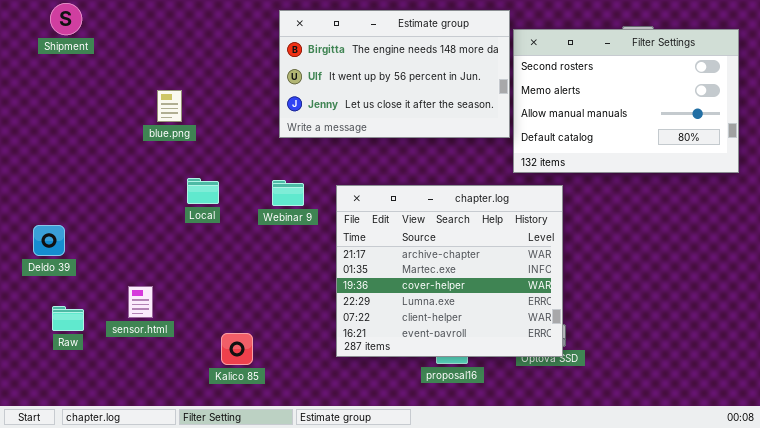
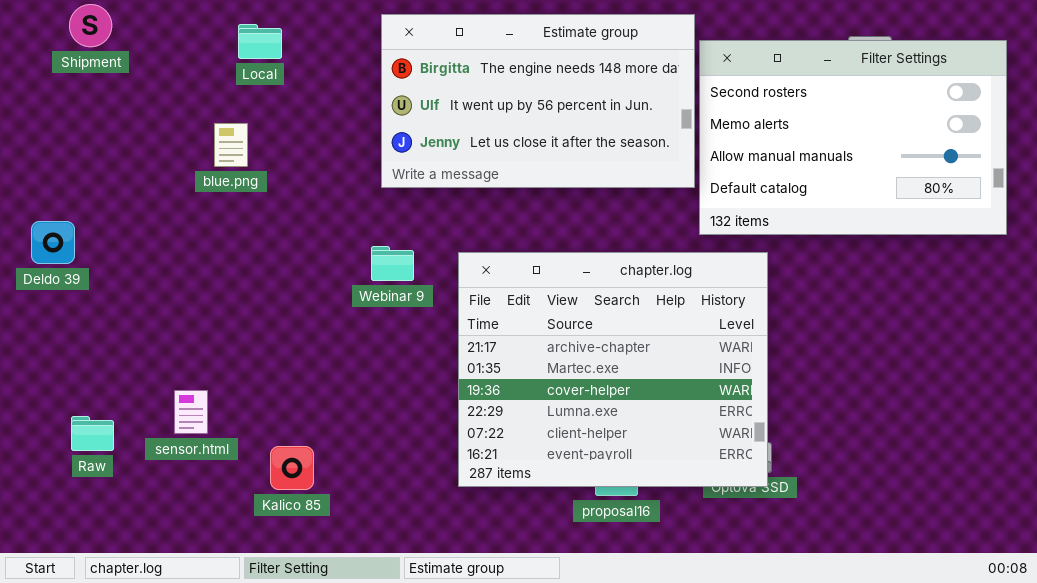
Local: [187,178,219,204] -> [238,24,282,59], moved
Deldo 39: [33,225,65,256] -> [31,221,75,264], moved
Kalico 85: [221,333,253,365] -> [270,446,314,490], moved

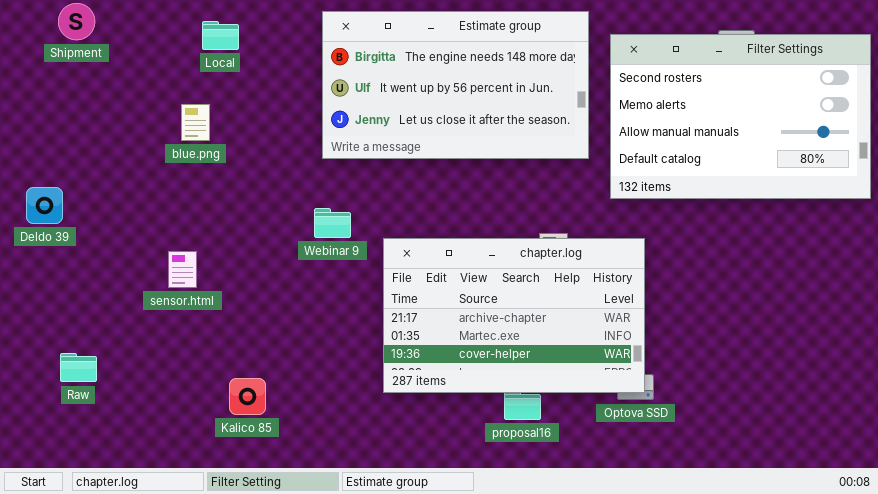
Filter Settings: [699,40,1007,235] -> [610,34,871,199], moved
chapter.log: [458,252,768,487] -> [383,238,645,393], moved, resized
sensor.html: [174,390,208,434] -> [168,251,197,288], moved

